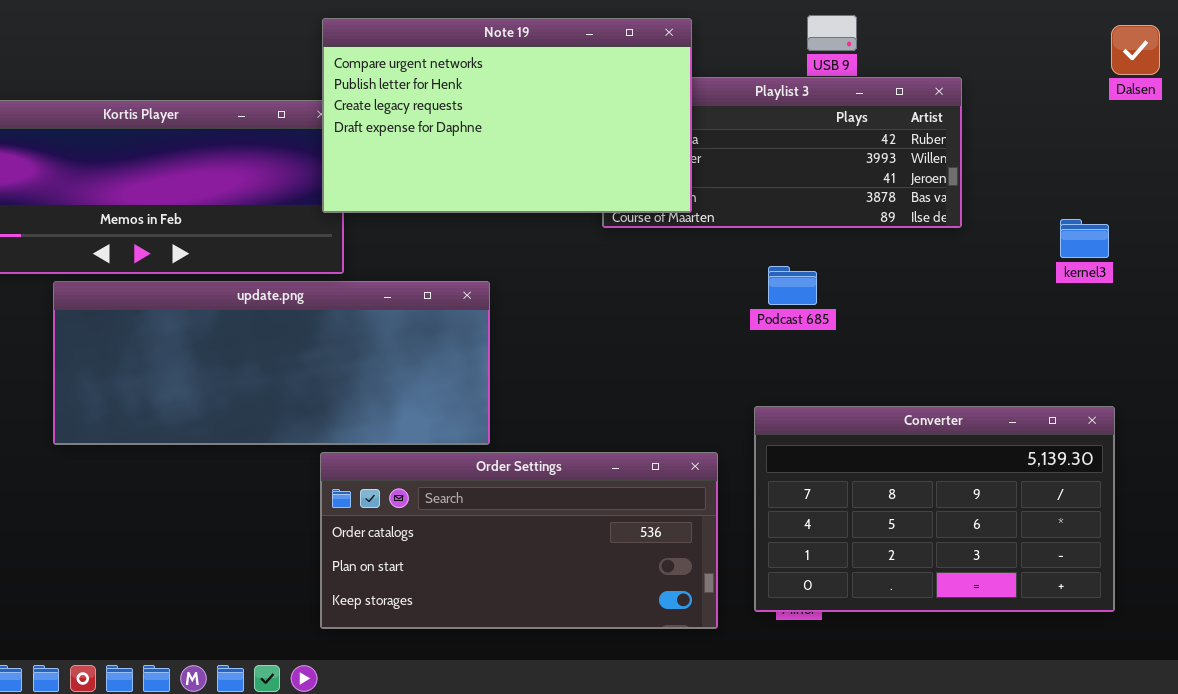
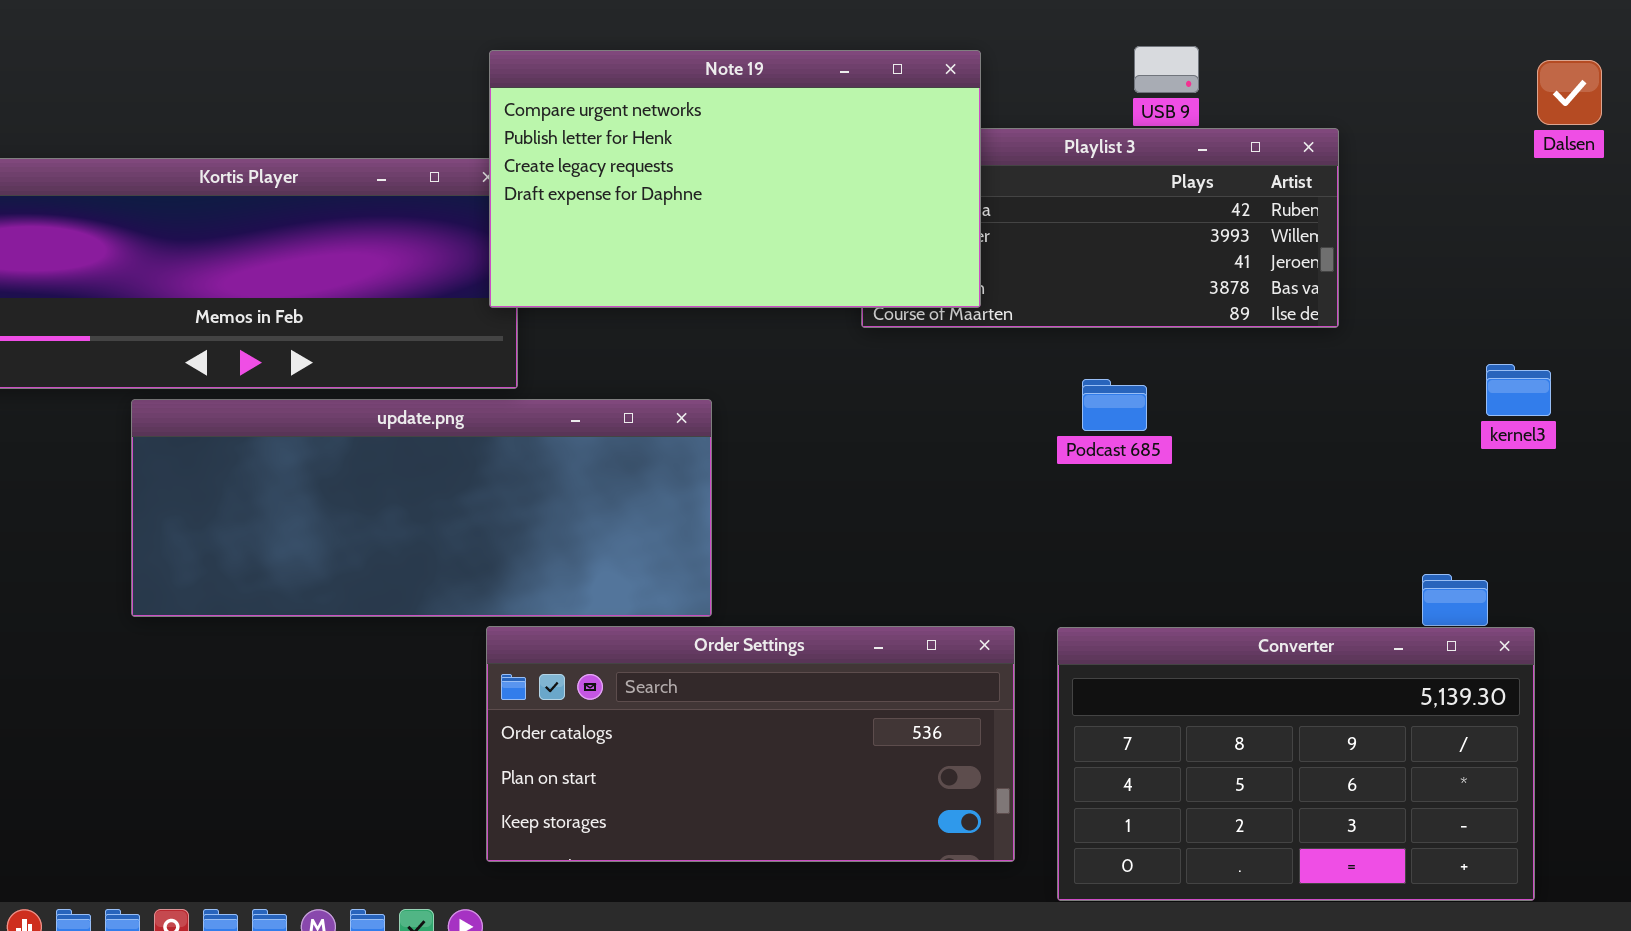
kernel3: [1060,219,1109,258] -> [1486,364,1551,416], moved
Converter: [754,406,1115,612] -> [1057,627,1535,901], moved

